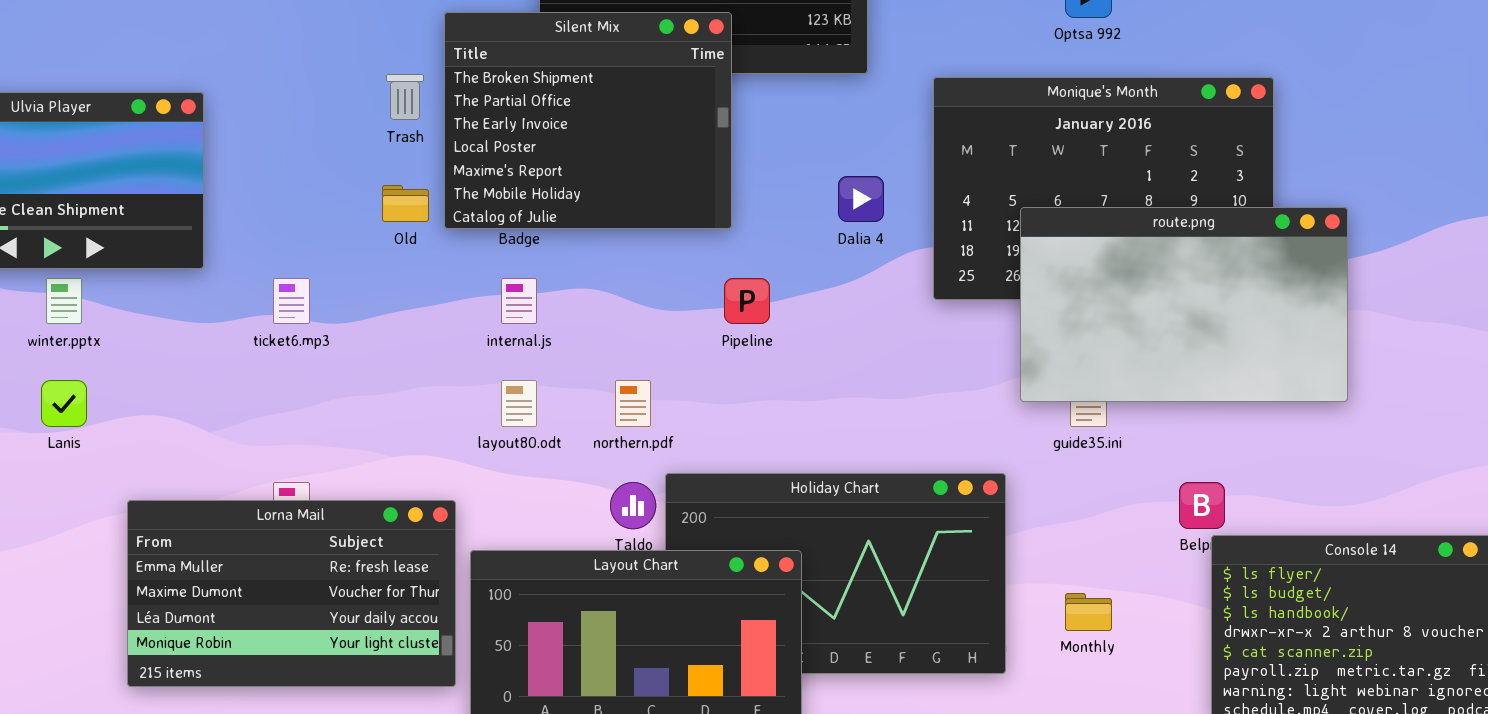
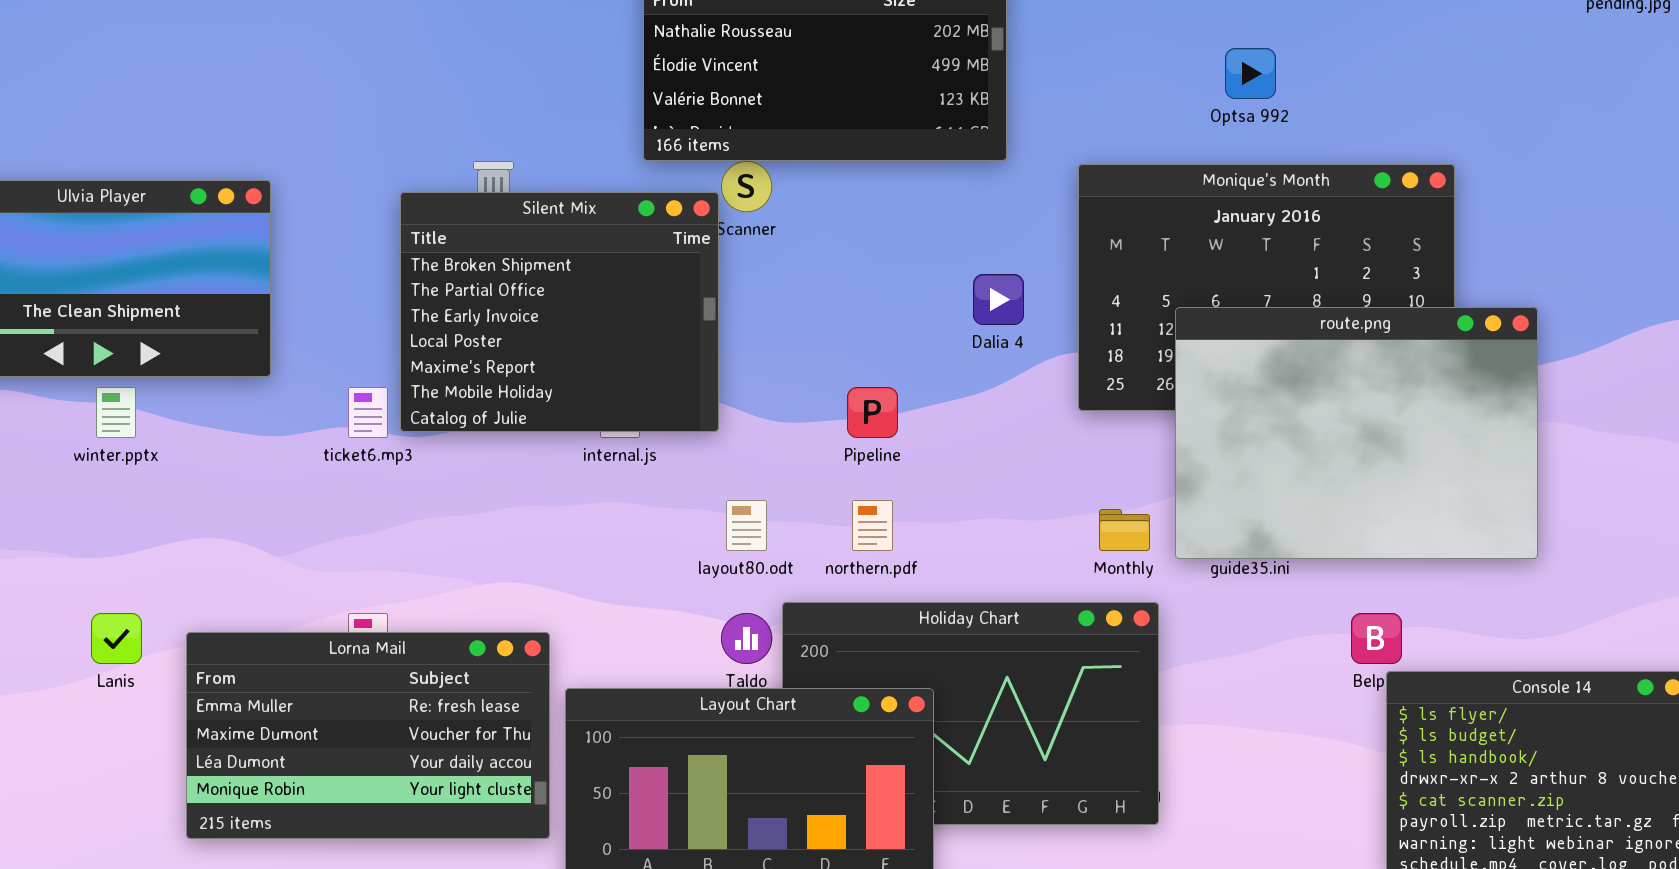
Silent Mix: [444,12,732,229] -> [400,192,719,432], moved
route.png: [1020,207,1348,402] -> [1175,307,1538,559], resized
Lanis: [41,380,87,427] -> [91,613,142,664], moved
layout80.odt: [501,380,537,427] -> [726,500,767,551], moved
northern.pdf: [615,380,651,427] -> [852,500,893,551], moved
Monthly: [1065,593,1112,631] -> [1099,509,1150,551], moved

